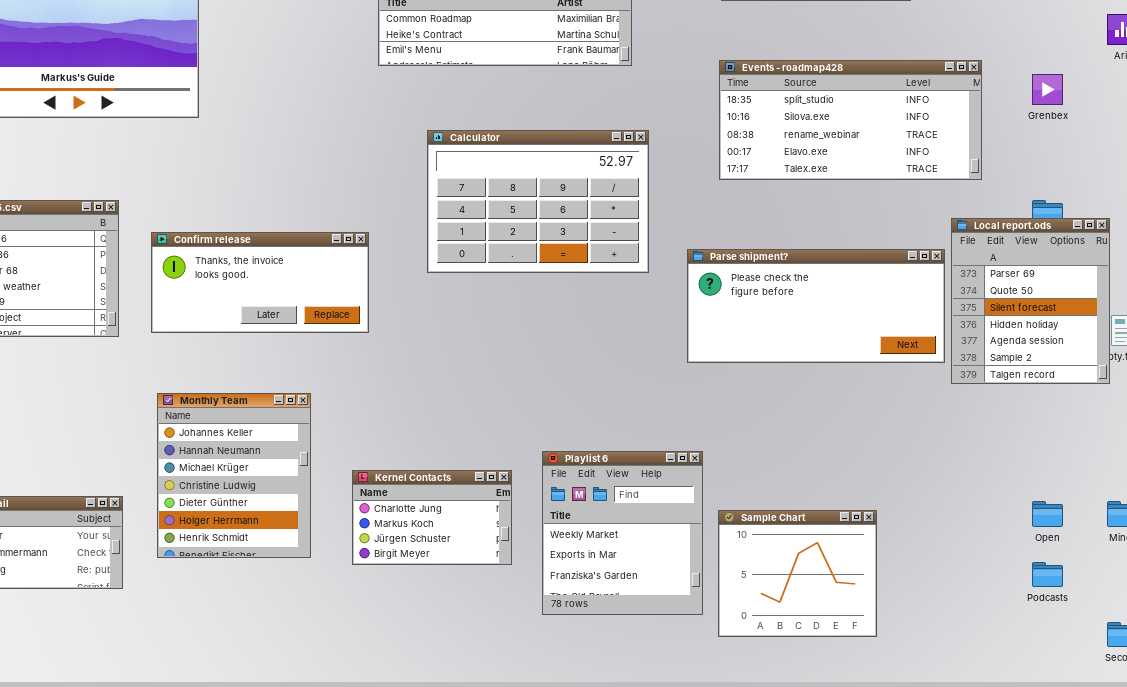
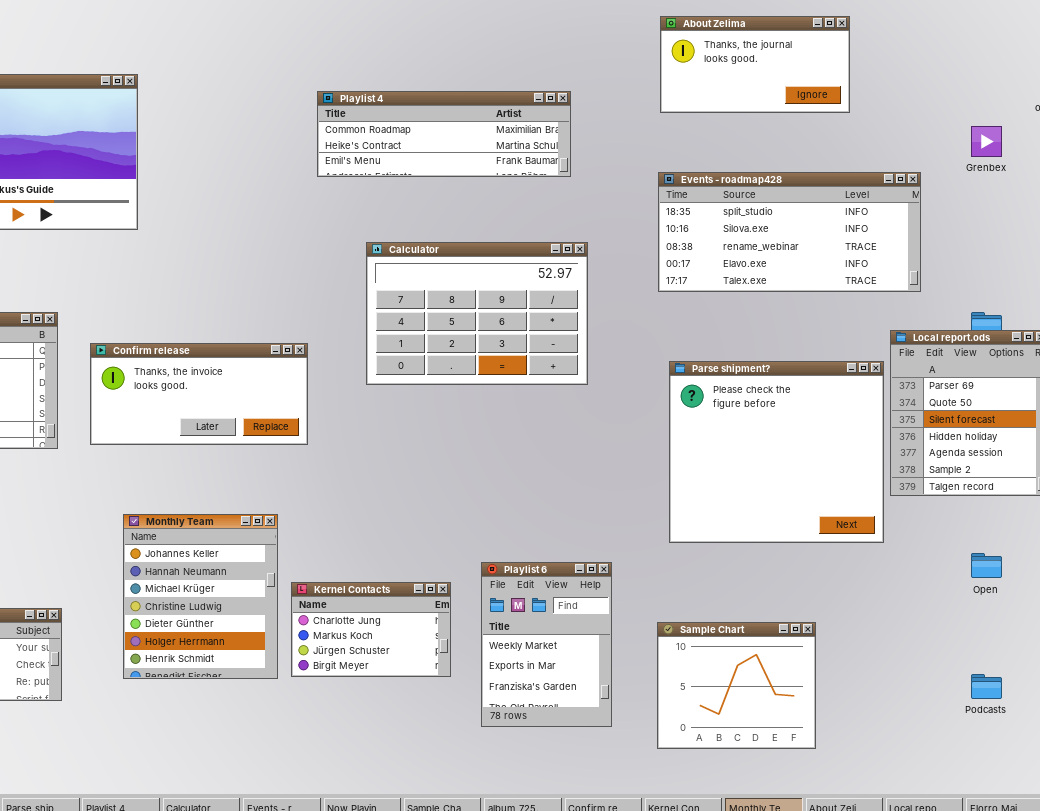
Grenbex: [1032,74,1063,105] -> [971,126,1002,157], moved
Parse shipment?: [687,249,945,363] -> [669,361,884,543], resized
Monthly Team: [157,393,311,558] -> [123,514,278,679], moved
Playlist 6: [542,451,703,615] -> [481,562,612,727], resized
Open: [1032,501,1063,527] -> [971,553,1002,578], moved

